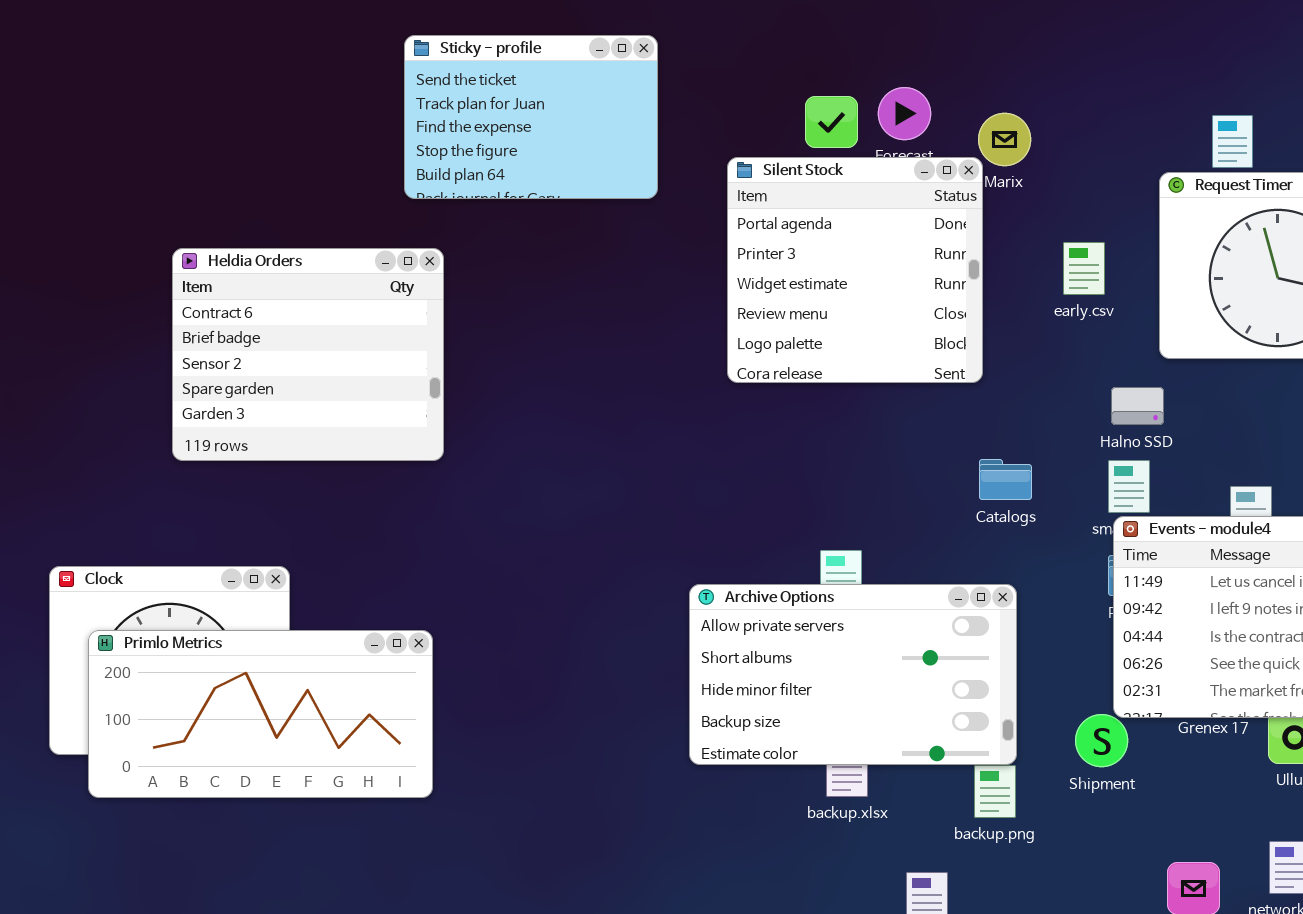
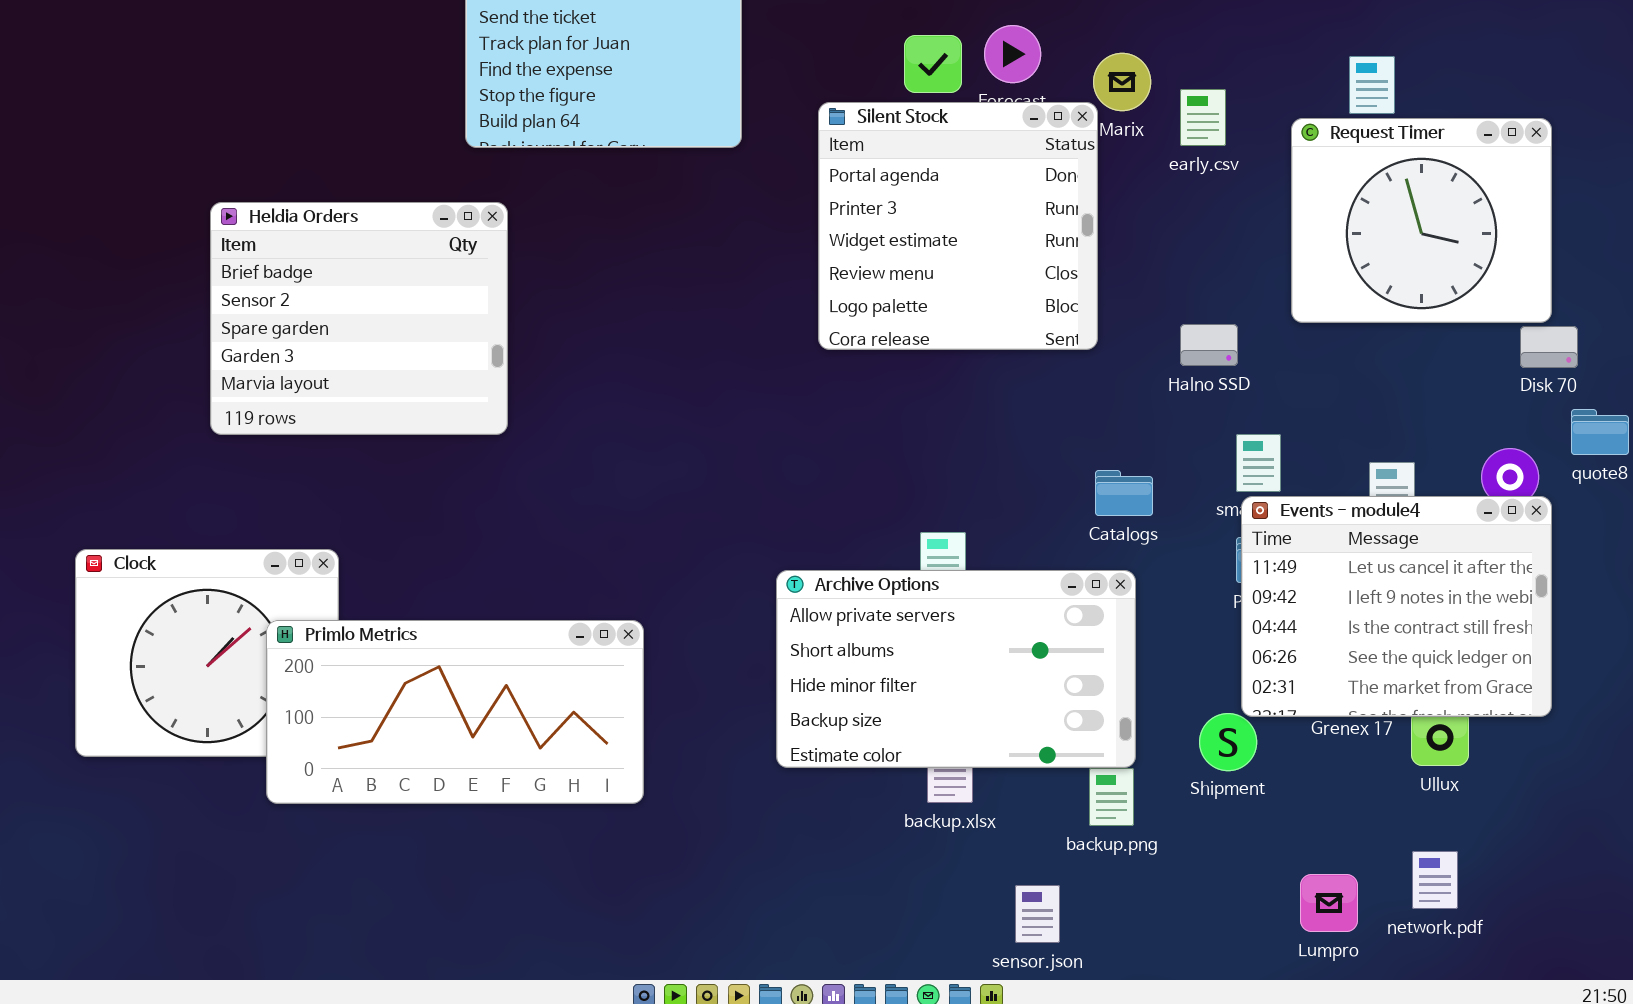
early.csv: [1063,242,1105,295] -> [1180,89,1226,146], moved
Heldia Orders: [172,248,444,461] -> [210,202,508,435], scrolled down 1 row
Halno SSD: [1111,387,1164,425] -> [1180,324,1238,366], moved
Catalogs: [979,459,1032,500] -> [1095,470,1153,516], moved
Primlo Metrics: [88,630,433,798] -> [266,620,644,804], moved

